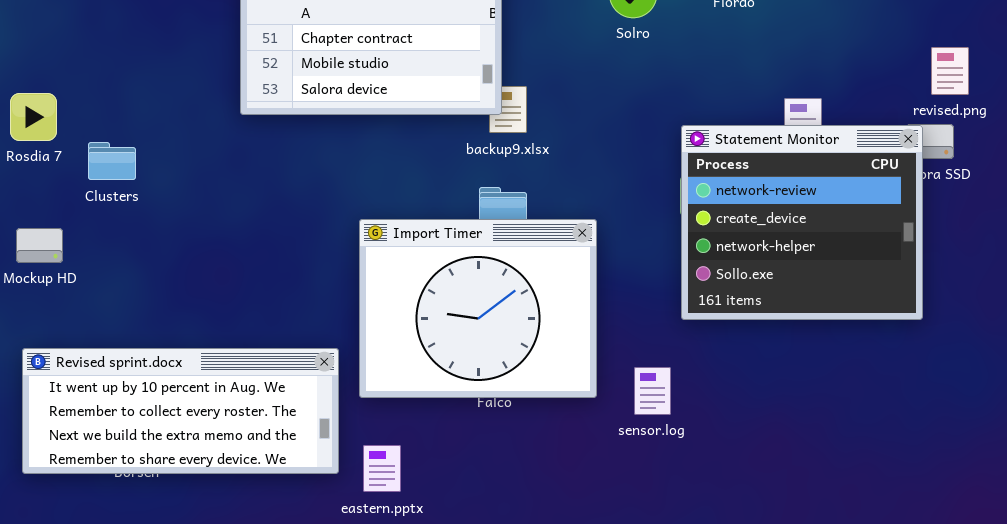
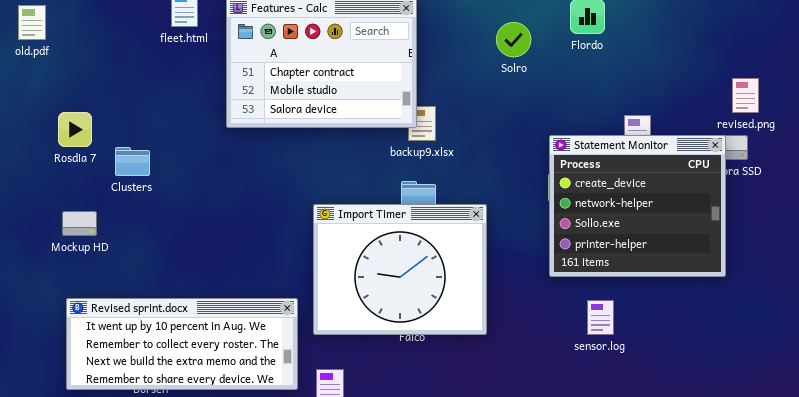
Statement Monitor: [681,125,923,320] -> [549,135,726,277], scrolled down 1 row
sensor.log: [634,367,671,415] -> [587,300,614,335], moved

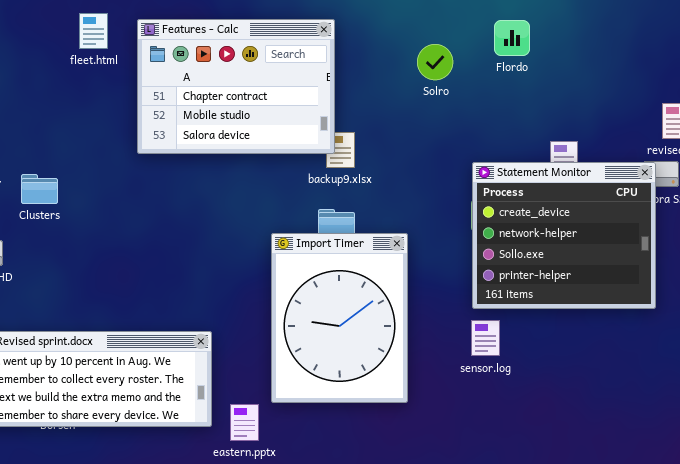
Import Timer: [313,204,487,335] -> [271,233,408,403], resized
sensor.log: [587,300,614,335] -> [471,320,500,356], moved

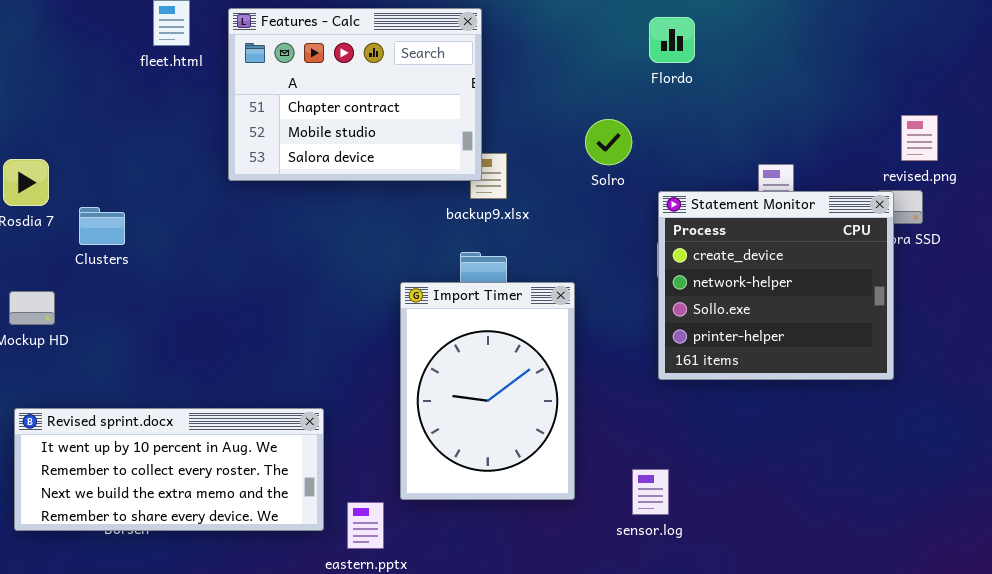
Flordo: [494,20,530,56] -> [649,17,695,63], moved
Solro: [417,44,453,80] -> [585,119,632,165], moved
sensor.log: [471,320,500,356] -> [632,469,669,515], moved

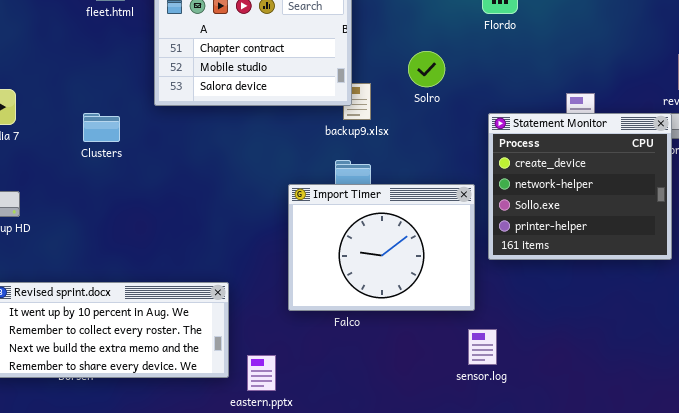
Solro: [585,119,632,165] -> [408,51,445,87], moved
Clusters: [79,207,125,245] -> [83,113,120,142], moved
Import Timer: [400,282,575,500] -> [288,184,475,311], resized

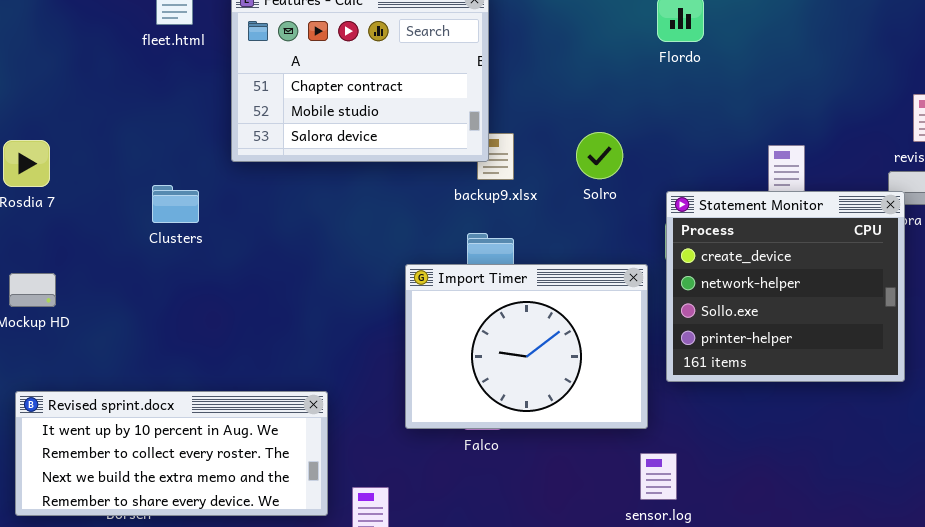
Solro: [408,51,445,87] -> [576,132,623,179], moved
Clusters: [83,113,120,142] -> [152,185,199,223], moved
Statement Monitor: [488,113,672,260] -> [666,191,905,382], moved

